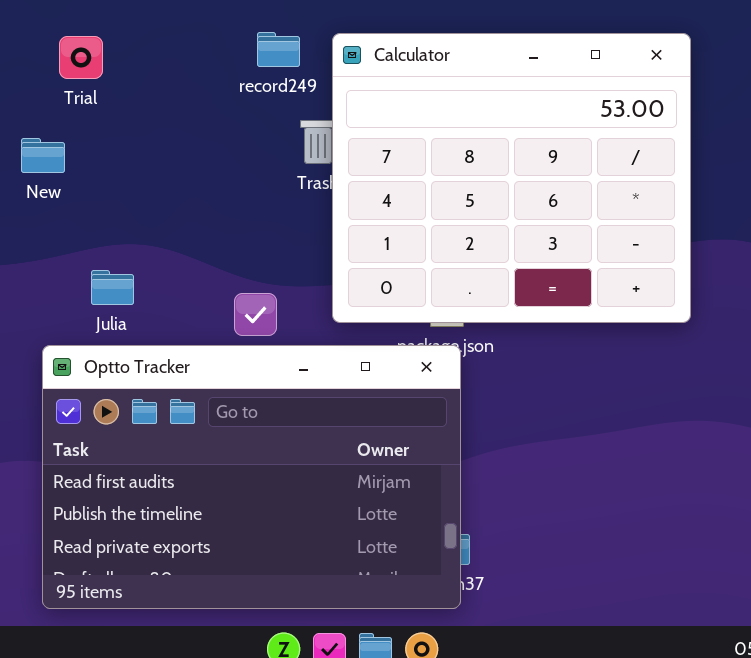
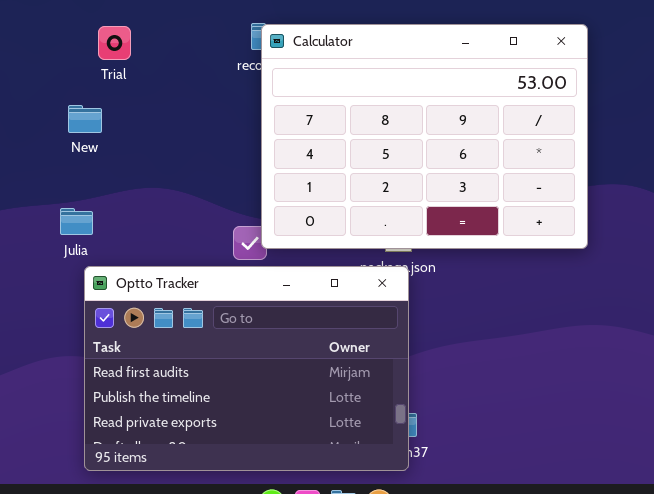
Calculator: [332,33,691,323] -> [261,24,588,249], resized
Julia: [91,270,134,305] -> [60,208,93,235], moved

